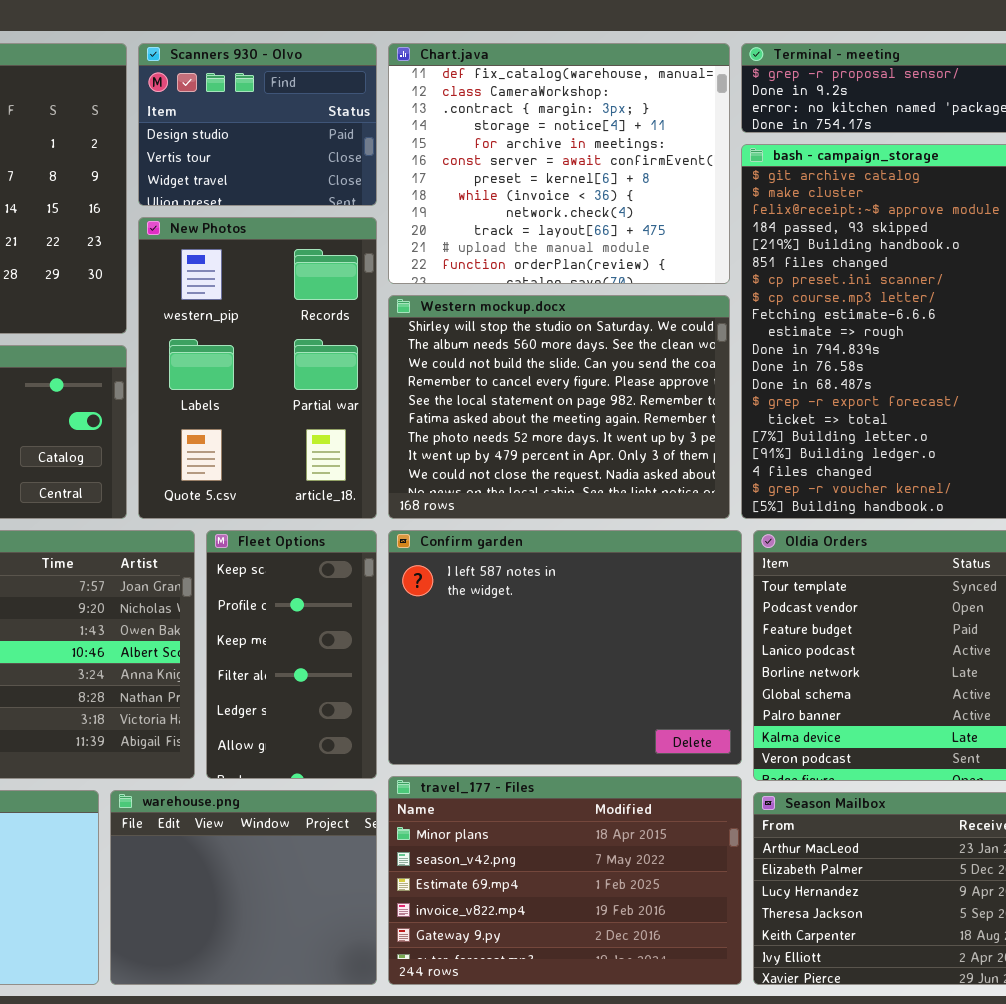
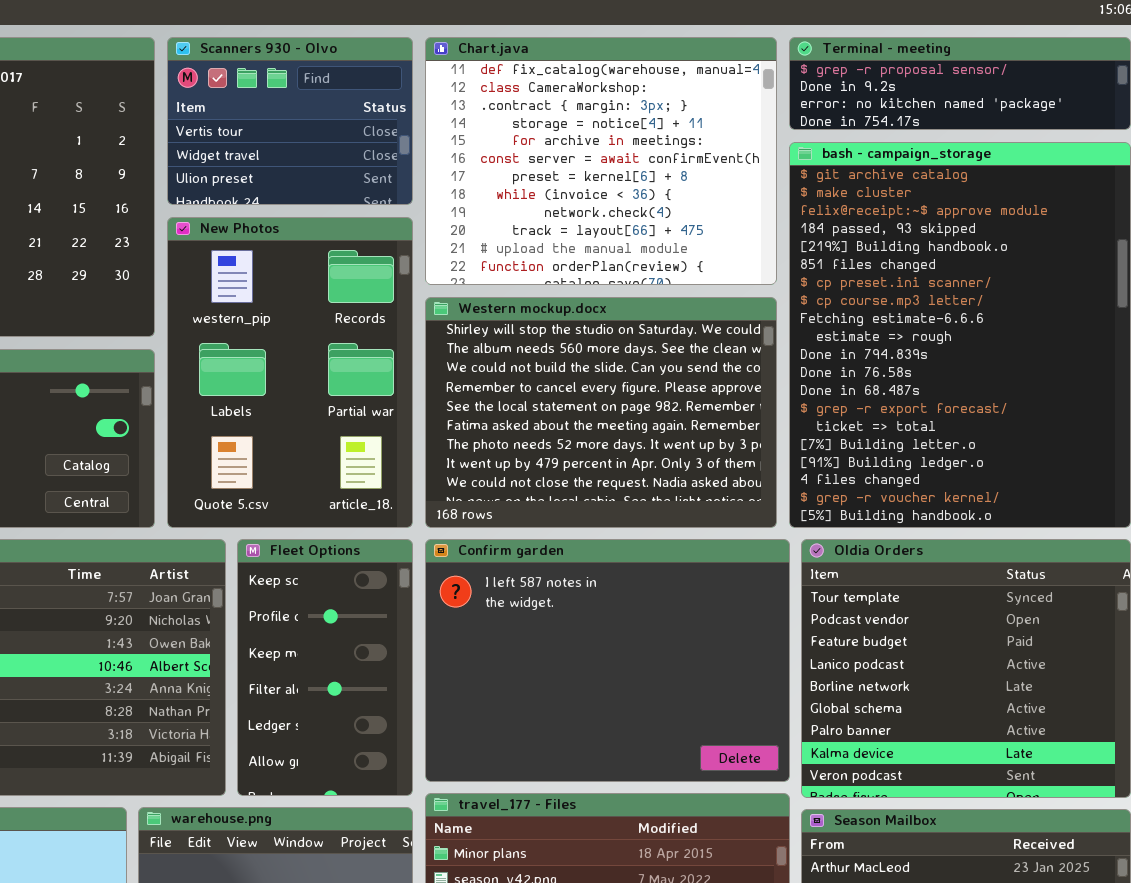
Scanners 930 - Olvo: [138,43,377,206] -> [167,37,413,205], scrolled down 1 row

